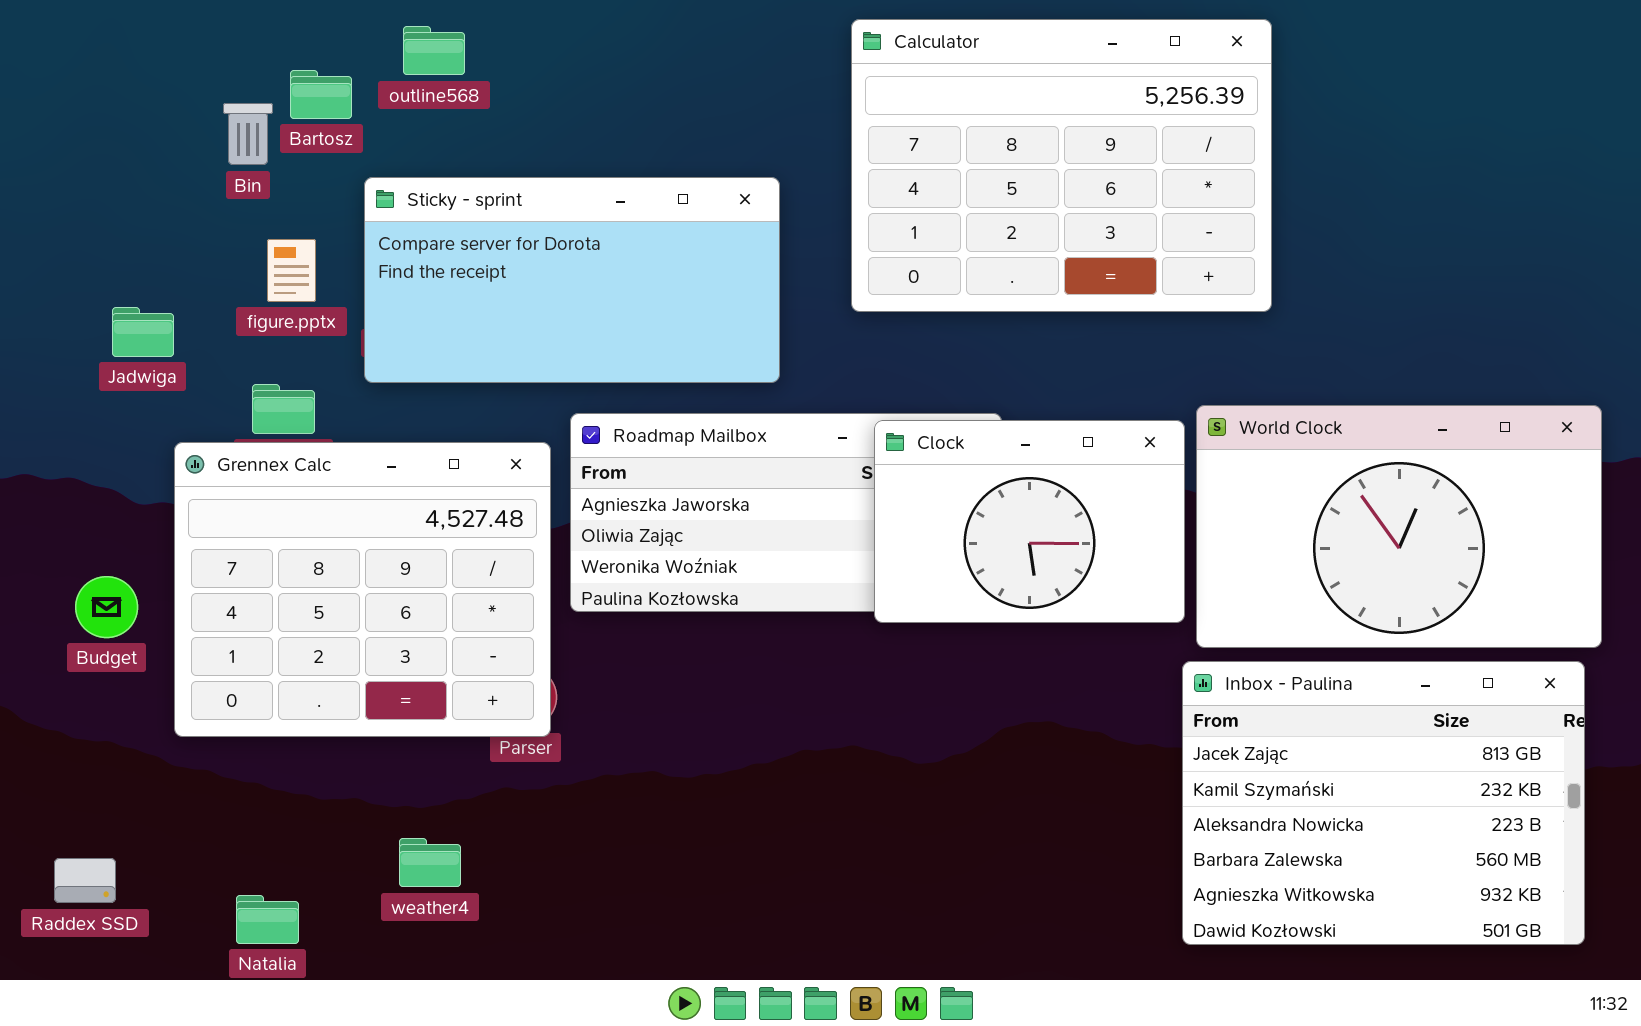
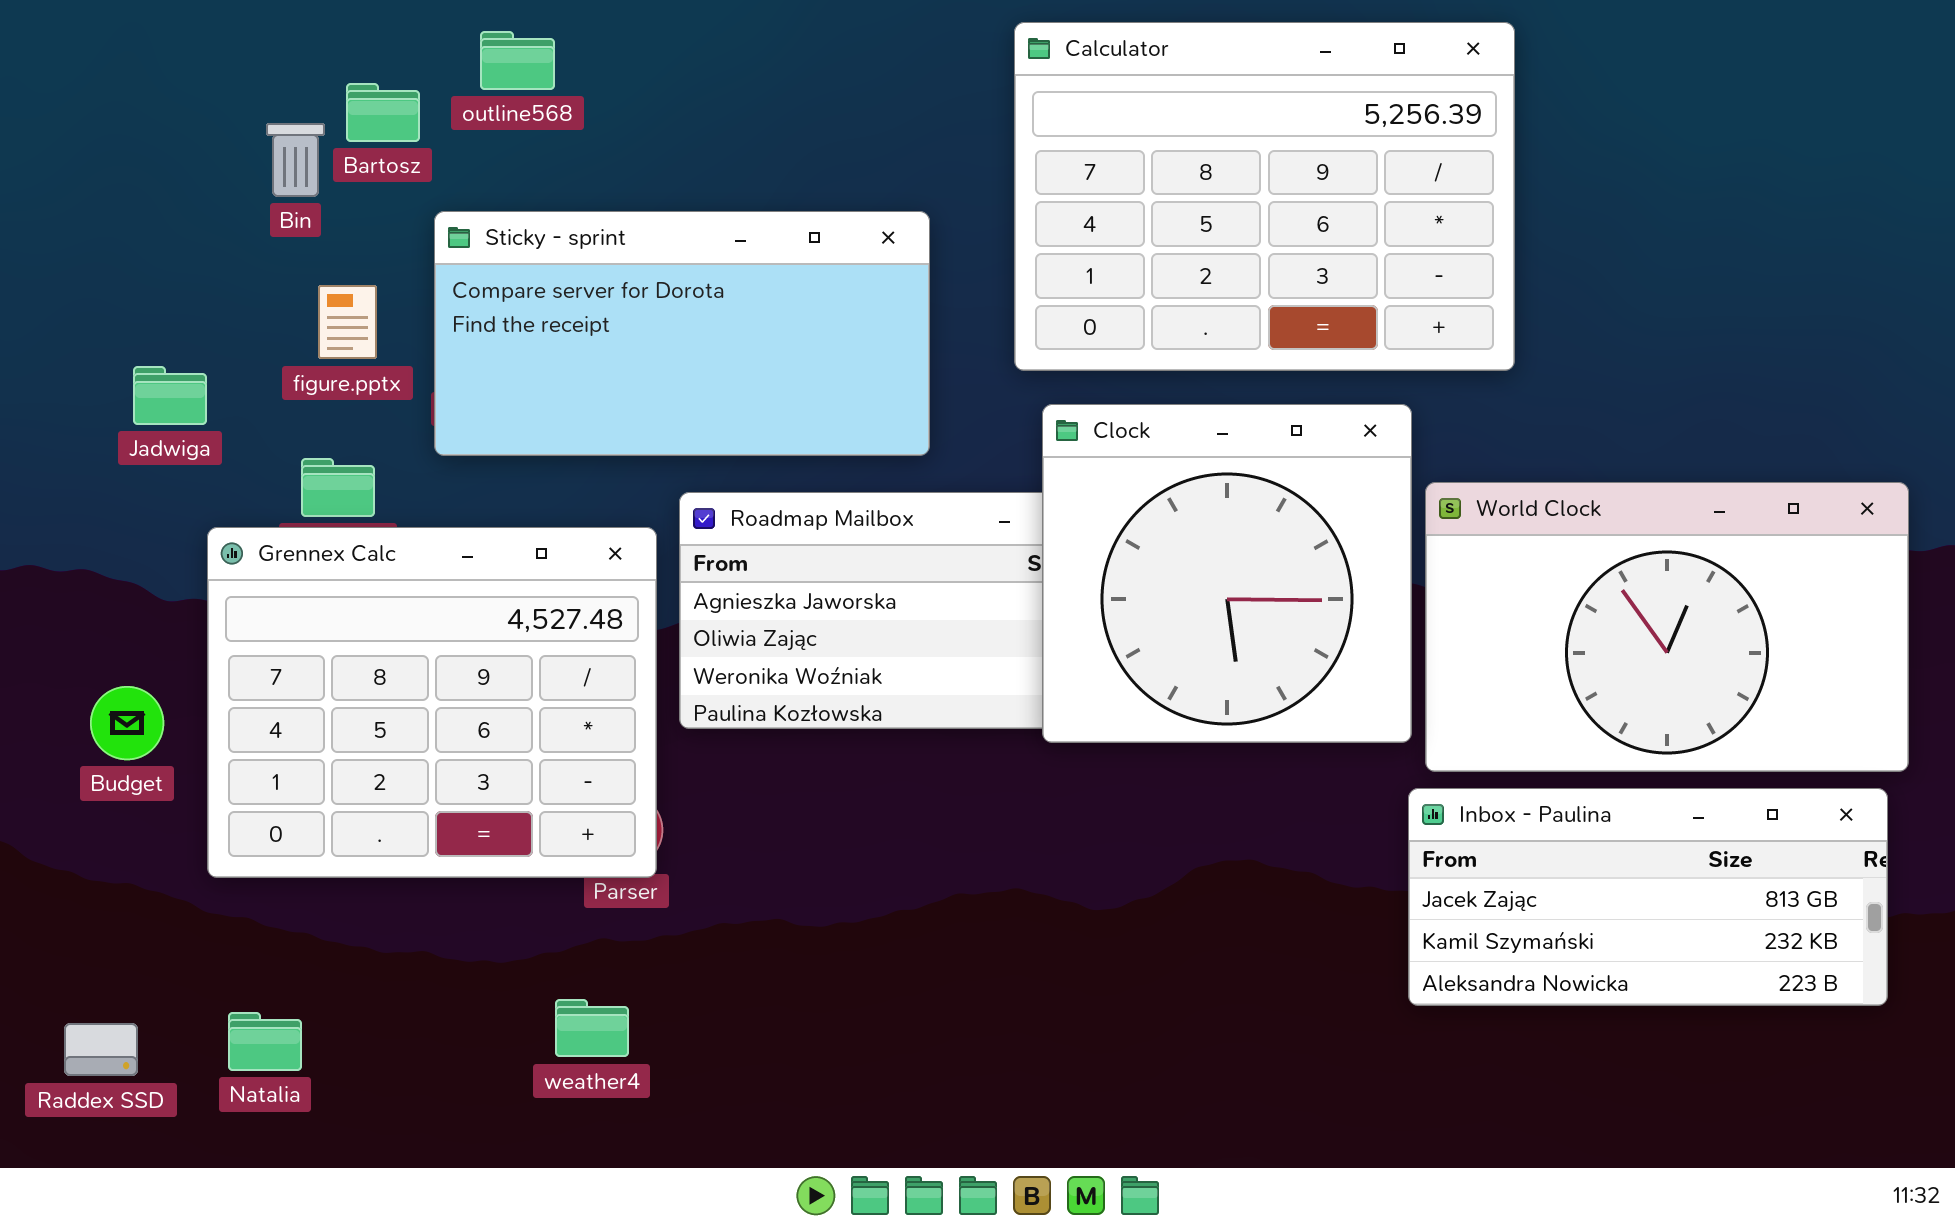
Clock: [874,420,1185,623] -> [1042,404,1412,743], resized
Inbox - Paulina: [1182,661,1585,945] -> [1408,788,1888,1006], resized
weather4: [399,838,461,887] -> [555,999,629,1057], moved
Natalia: [236,895,299,944] -> [228,1012,302,1071], moved

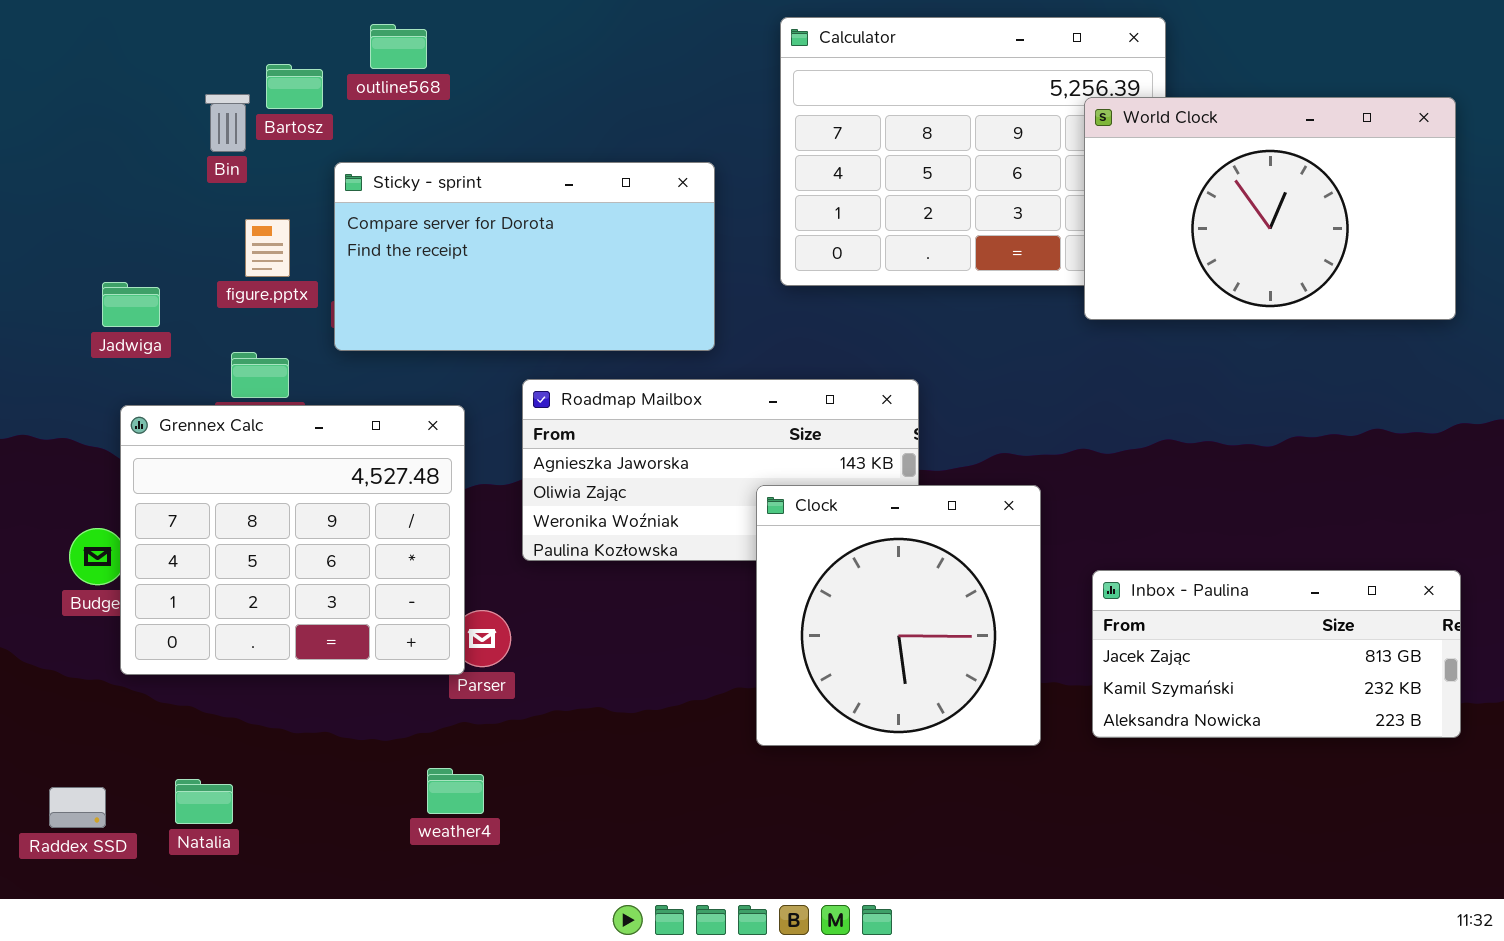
Clock: [1042,404,1412,743] -> [756,485,1041,746], moved
World Clock: [1425,482,1909,772] -> [1084,97,1456,320], moved
Grennex Calc: [207,527,657,878] -> [120,405,465,675], moved
Inbox - Paulina: [1408,788,1888,1006] -> [1092,570,1461,738], moved

